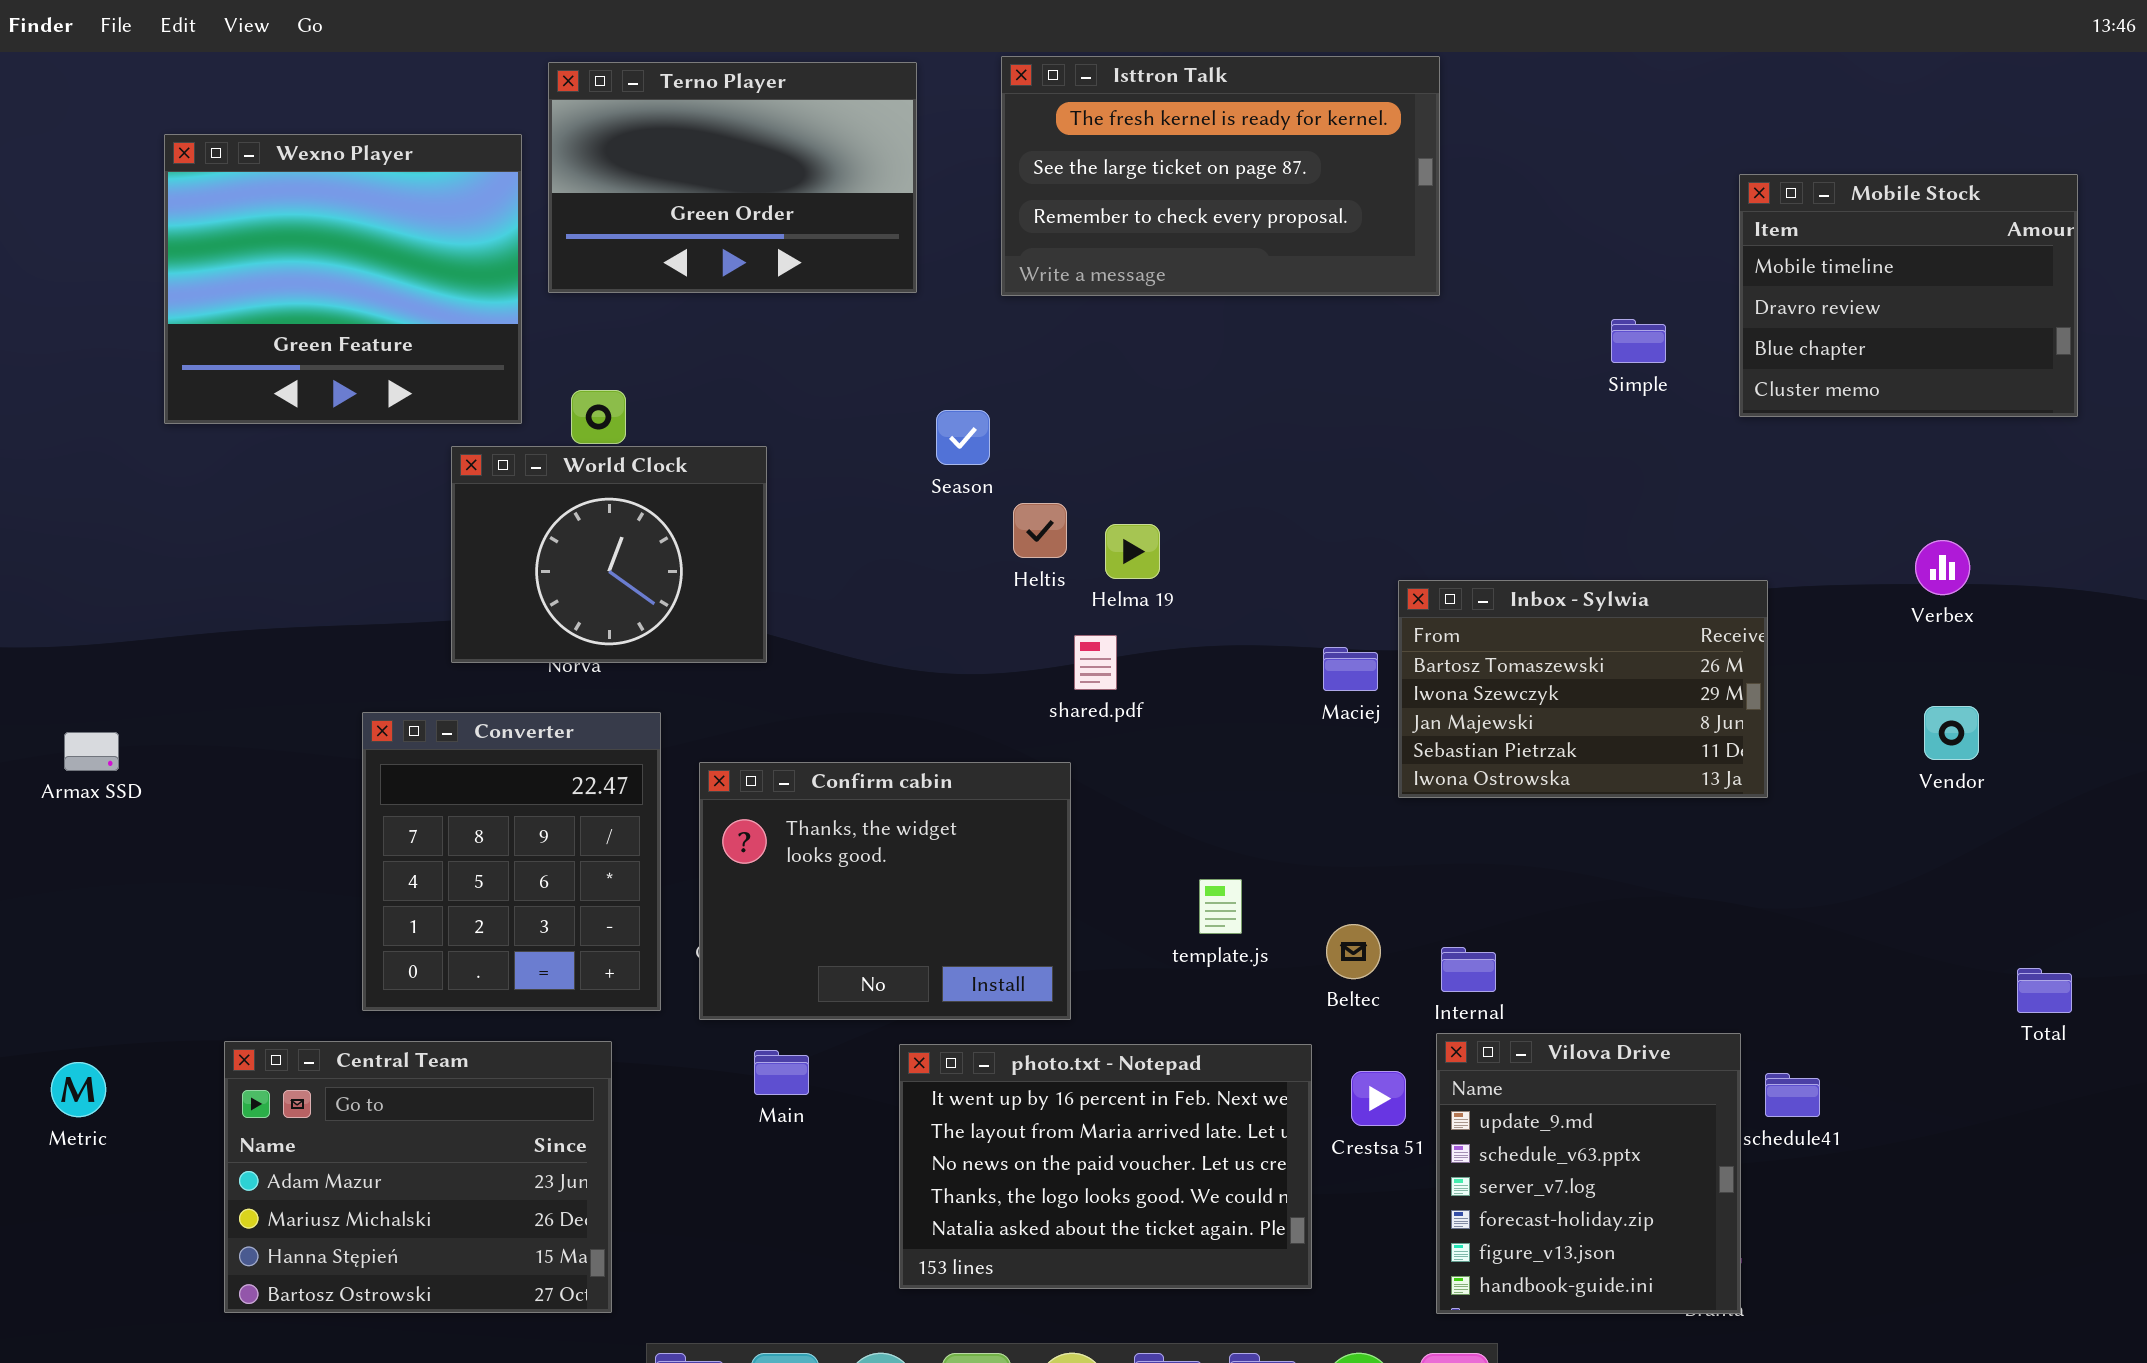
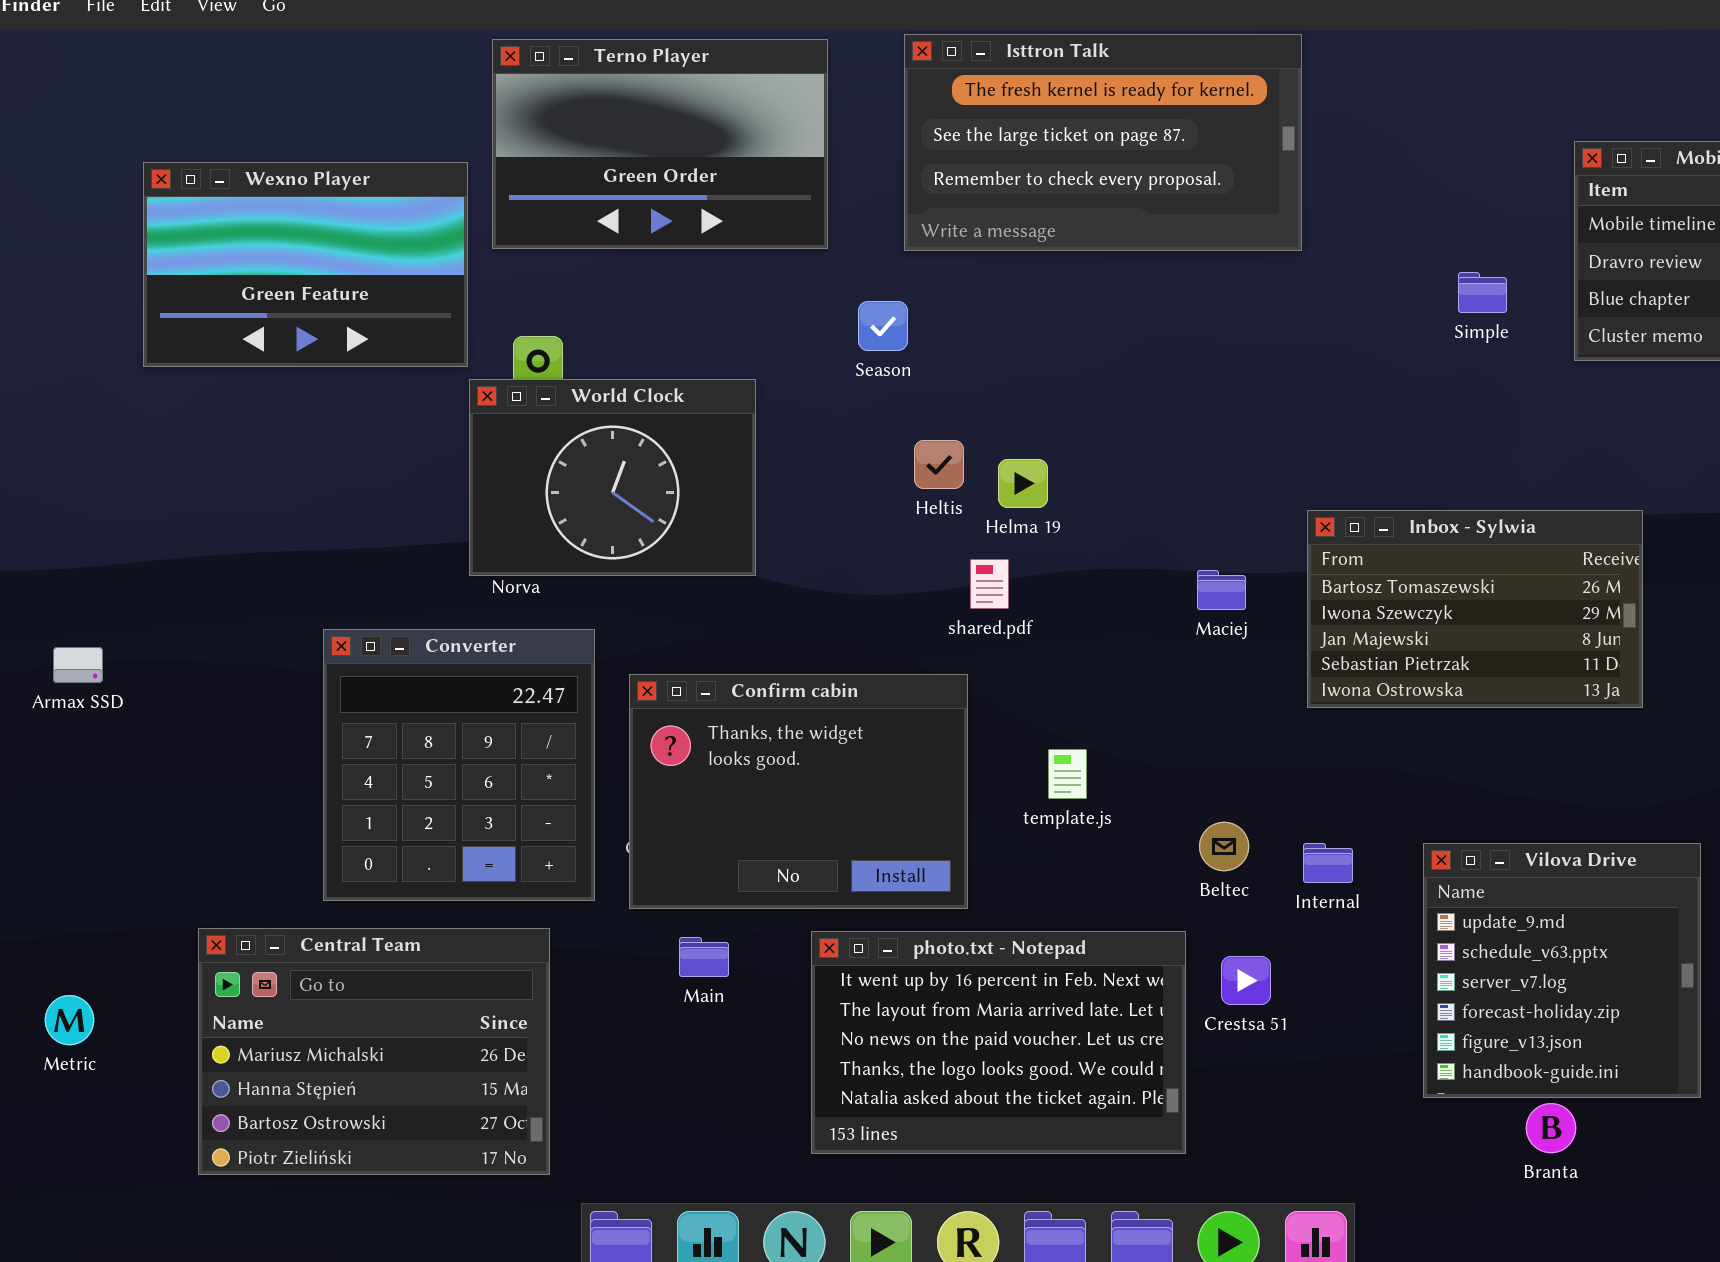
Wexno Player: [164,134,522,424] -> [143,162,468,367], resized
Season: [936,410,990,465] -> [858,301,908,351], moved
World Clock: [451,446,767,663] -> [469,379,756,576], moved
Inbox - Sylwia: [1398,580,1768,798] -> [1307,510,1643,708], moved
template.js: [1199,879,1242,934] -> [1048,749,1087,799], moved
Vilova Drive: [1436,1033,1741,1314] -> [1423,843,1701,1098], moved
Central Team: [224,1041,612,1313] -> [198,928,550,1175], scrolled down 1 row
Metric: [51,1062,106,1117] -> [45,995,94,1045], moved

